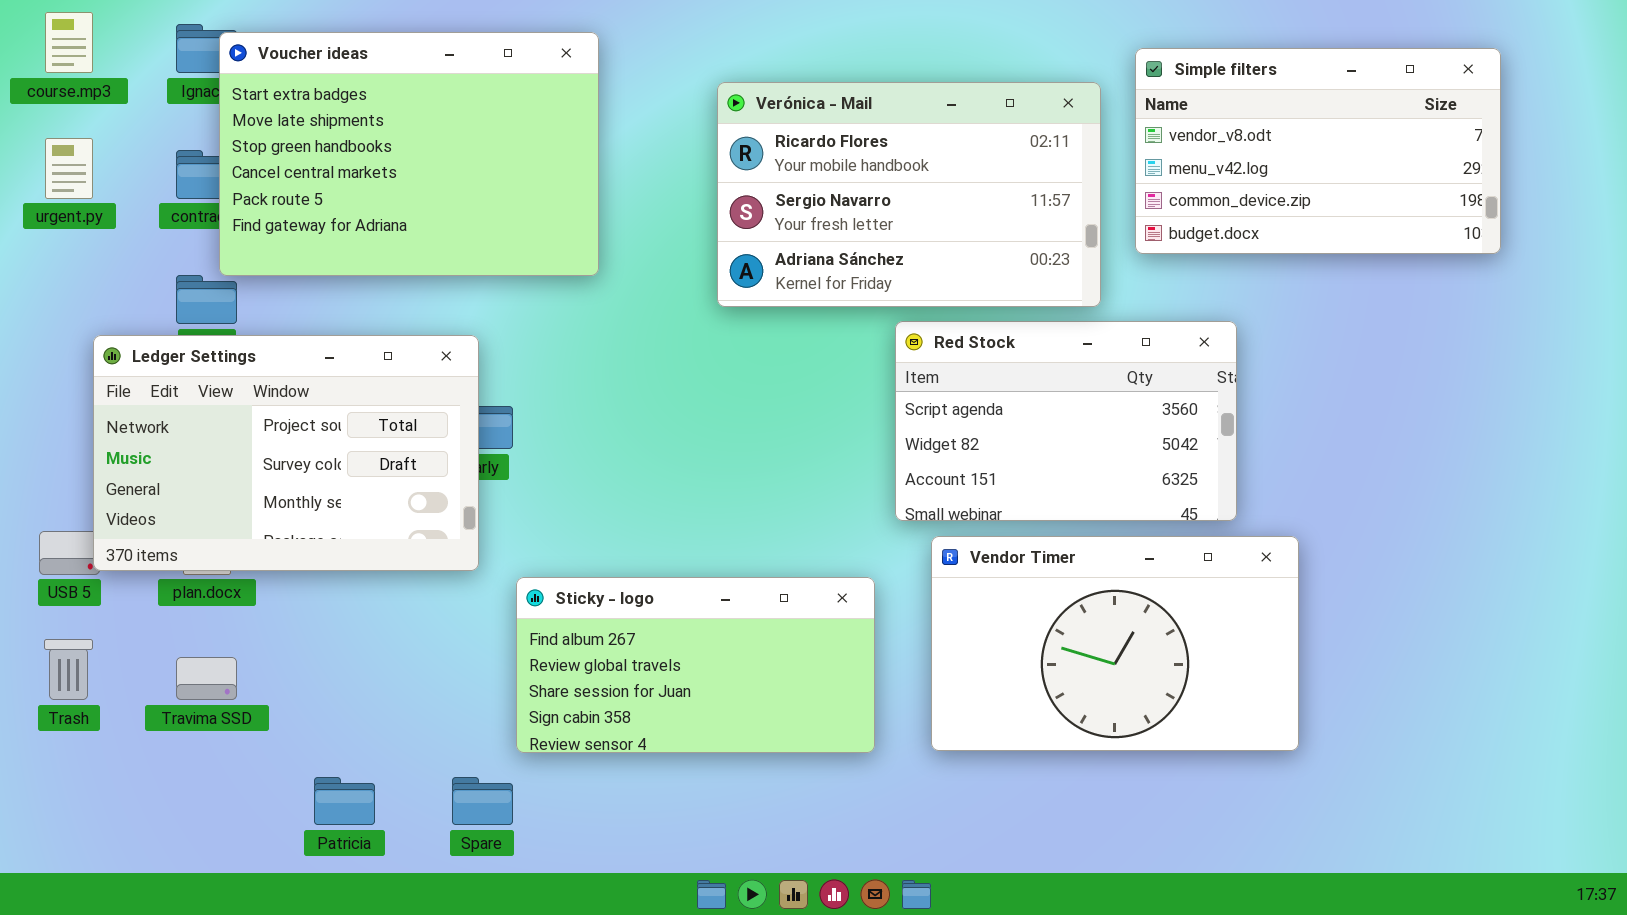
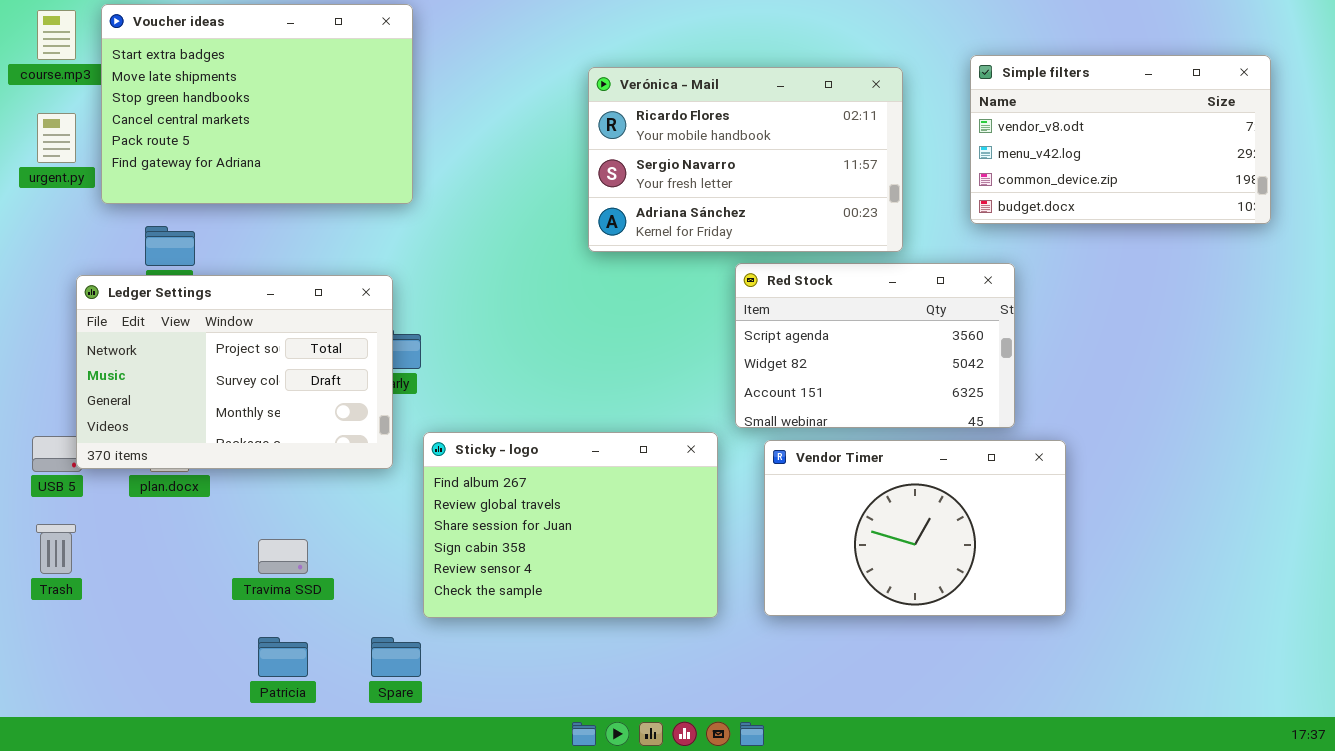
Voucher ideas: [219,32,599,276] -> [101,4,413,204], moved
Simple filters: [1135,48,1501,254] -> [970,55,1271,224], moved
Sticky - logo: [516,577,875,753] -> [423,432,718,618], resized
Travima SSD: [176,657,237,700] -> [258,539,308,574], moved

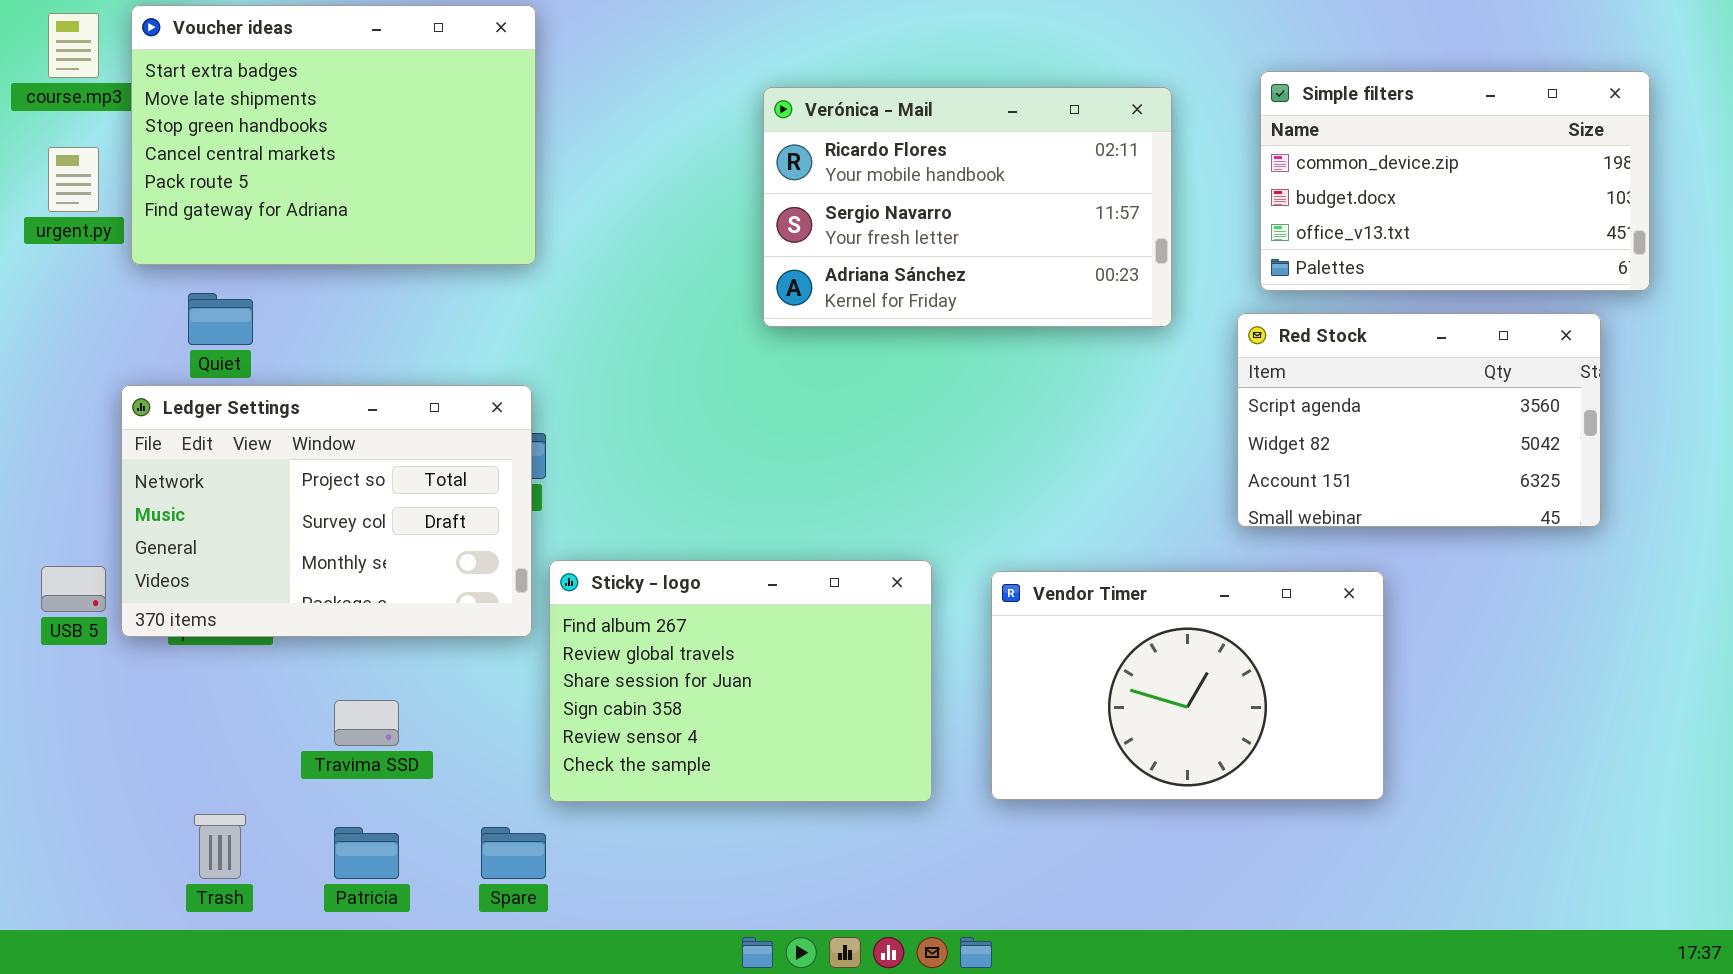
Simple filters: [970,55,1271,224] -> [1260,71,1650,291], scrolled down 2 rows
Red Stock: [735,263,1015,428] -> [1237,313,1601,527], moved
Ledger Settings: [76,275,393,469] -> [121,385,532,637], moved
Trash: [36,524,76,574] -> [194,814,246,879], moved

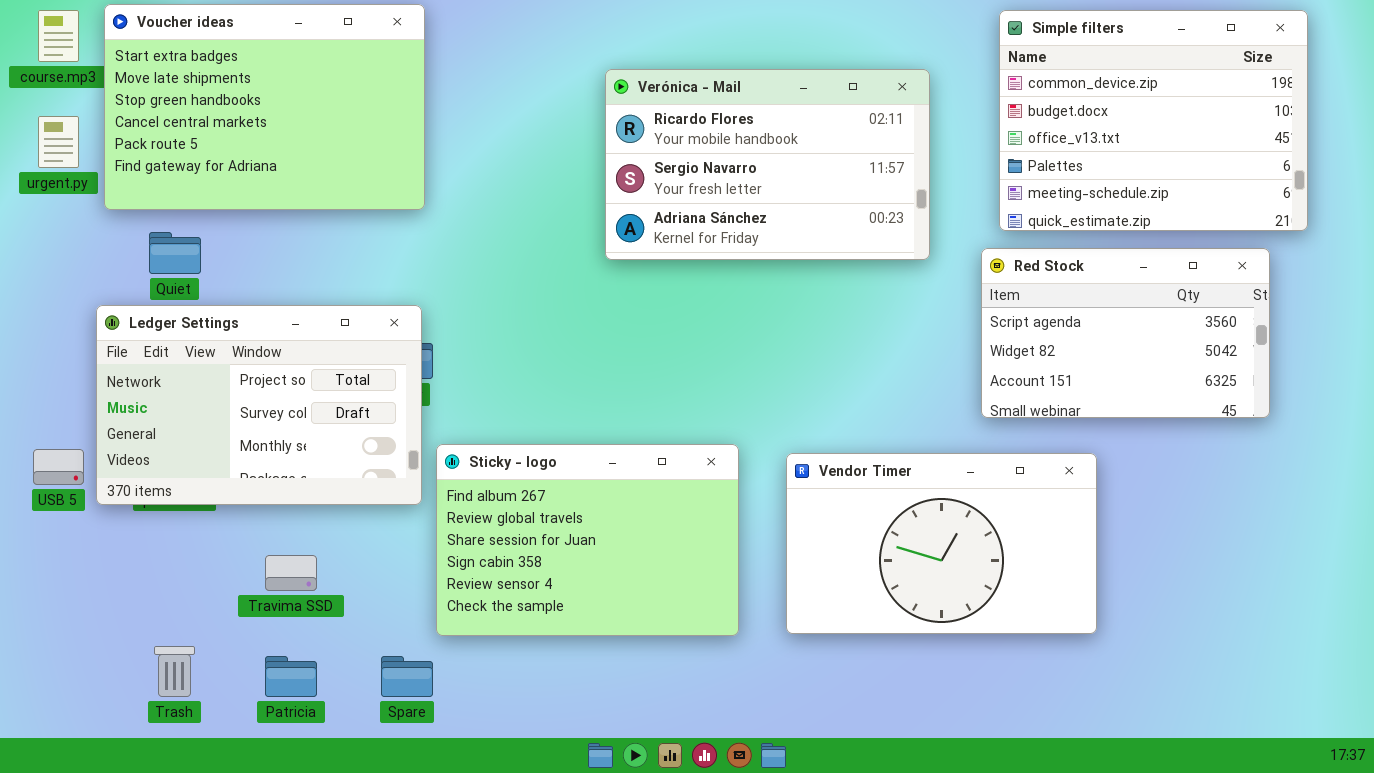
Simple filters: [1260,71,1650,291] -> [999,10,1308,231], resized

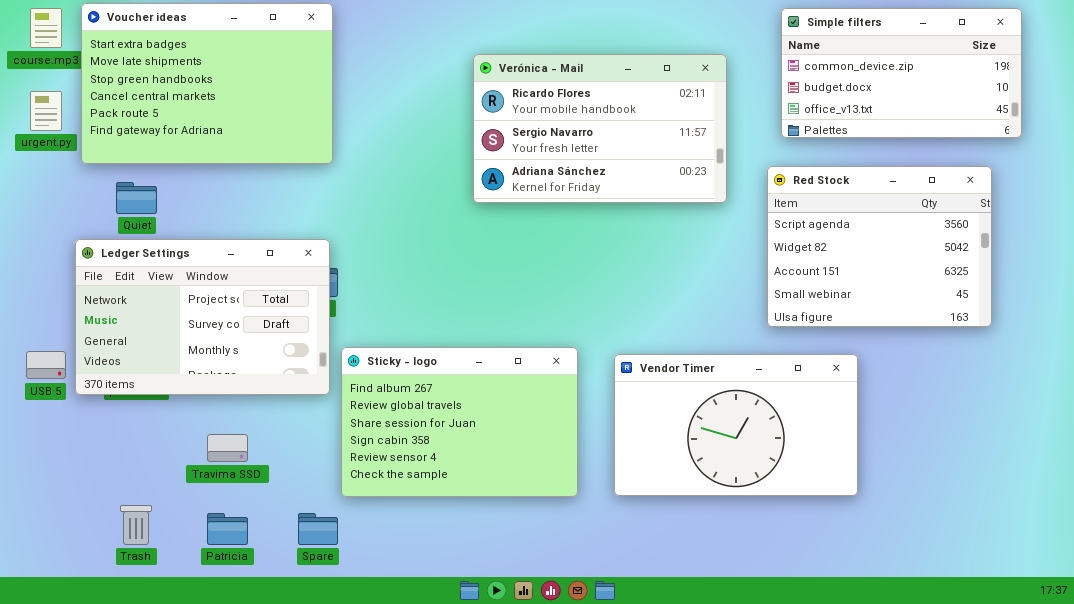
Simple filters: [999,10,1308,231] -> [781,8,1022,138], resized
Red Stock: [981,248,1270,418] -> [767,166,992,327], resized

